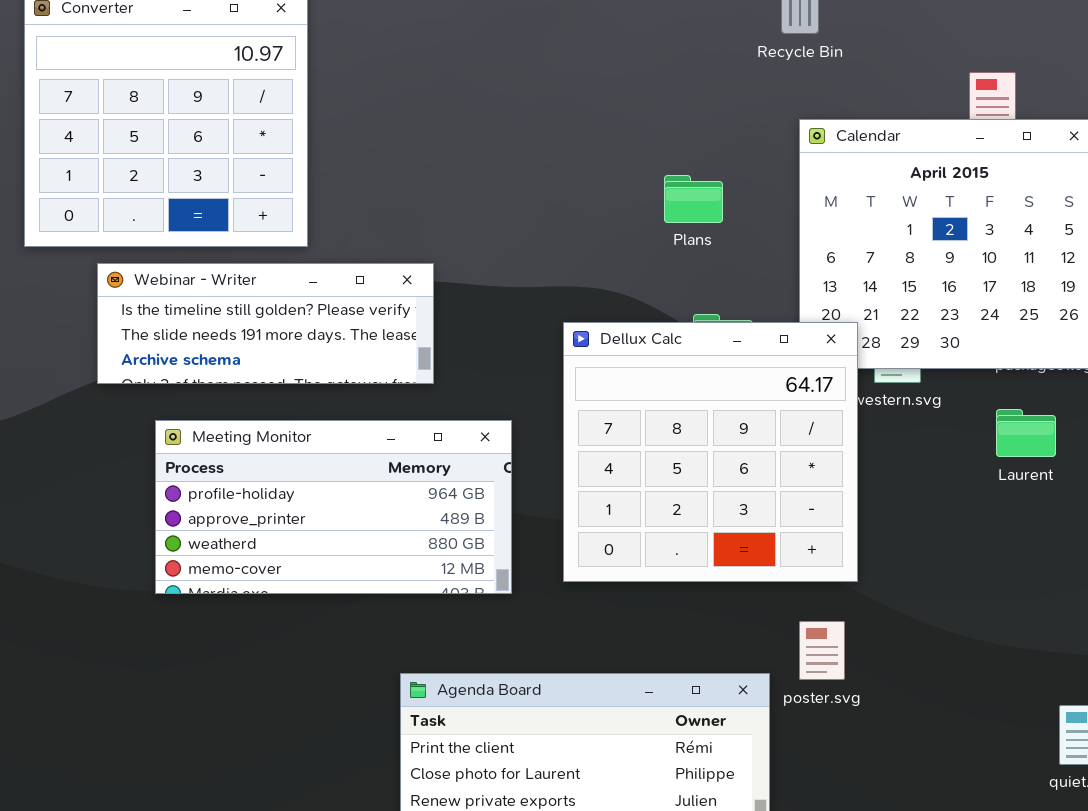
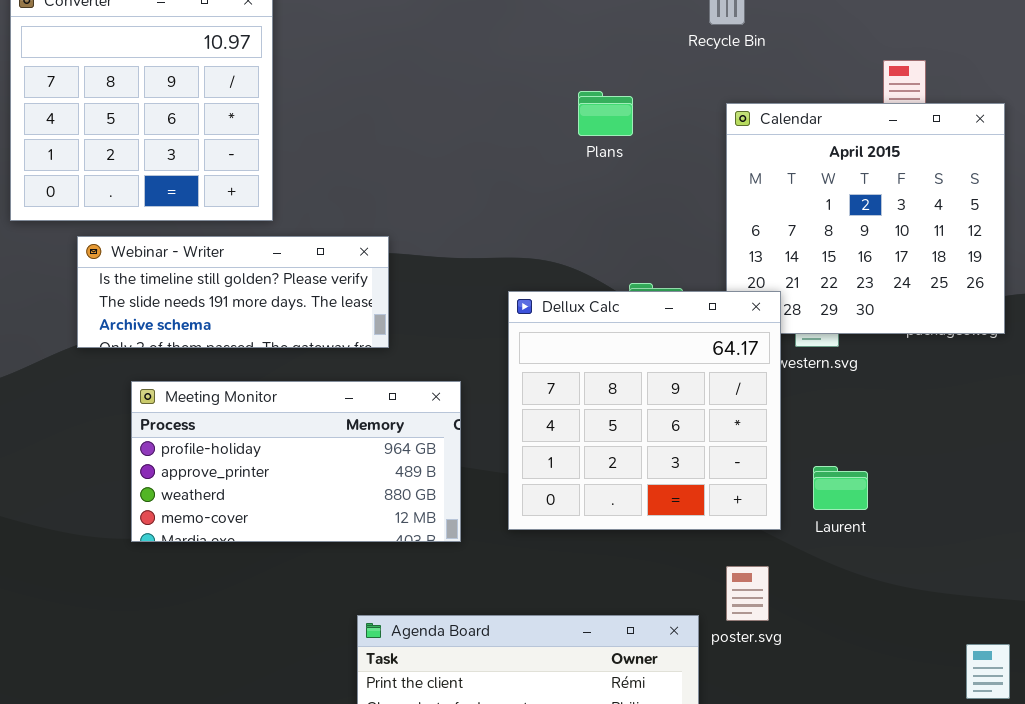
Plans: [664,175,723,223] -> [578,91,633,136], moved
Laurent: [996,409,1056,457] -> [813,466,868,510], moved

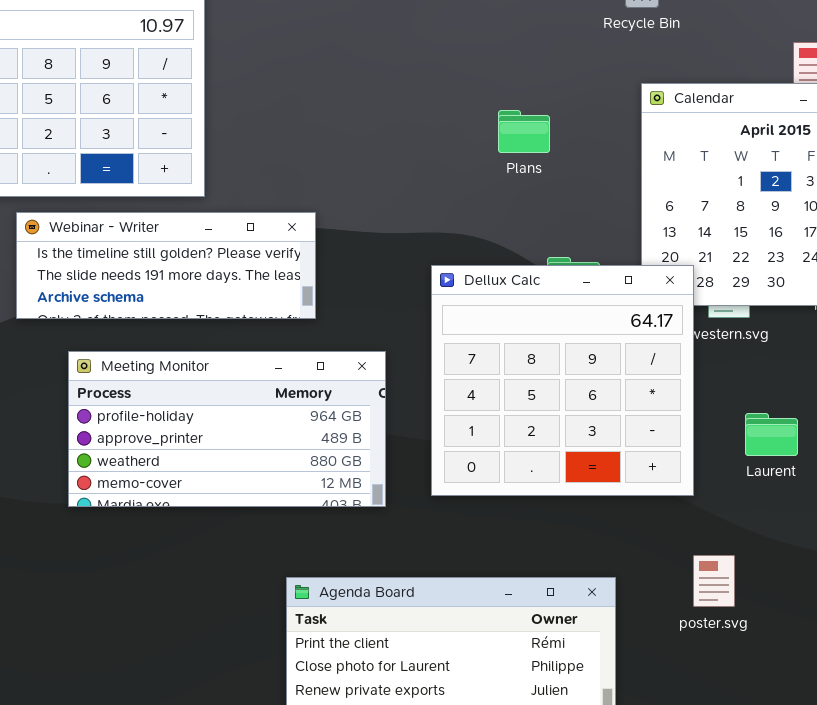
Plans: [578,91,633,136] -> [498,110,550,153], moved
Laurent: [813,466,868,510] -> [745,413,798,456], moved
poster.svg: [726,566,769,621] -> [693,555,735,607], moved

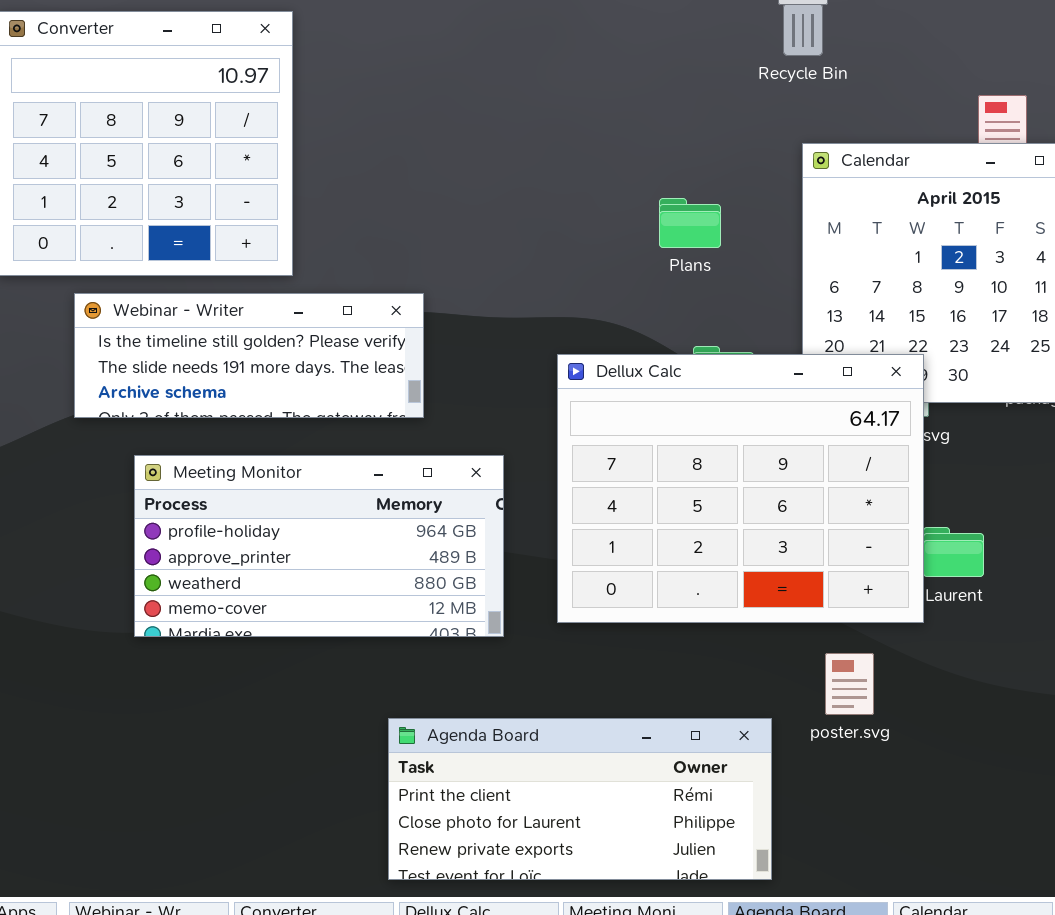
Plans: [498,110,550,153] -> [659,198,721,248], moved
Dellux Calc: [431,265,694,496] -> [557,354,924,623], resized
poster.svg: [693,555,735,607] -> [825,653,874,715], moved

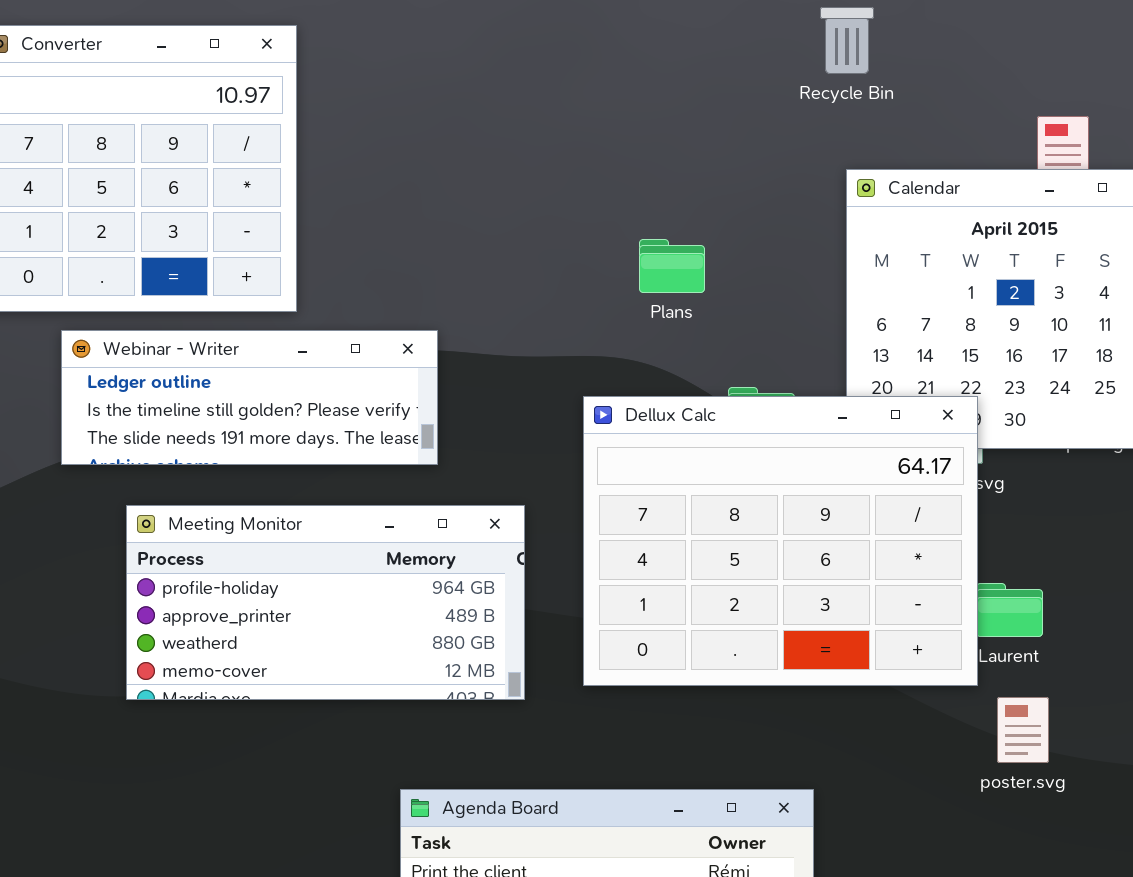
Plans: [659,198,721,248] -> [639,239,705,293], moved
Webinar - Writer: [74,293,424,418] -> [61,330,438,465], scrolled up 1 row
poster.svg: [825,653,874,715] -> [997,697,1049,763], moved

